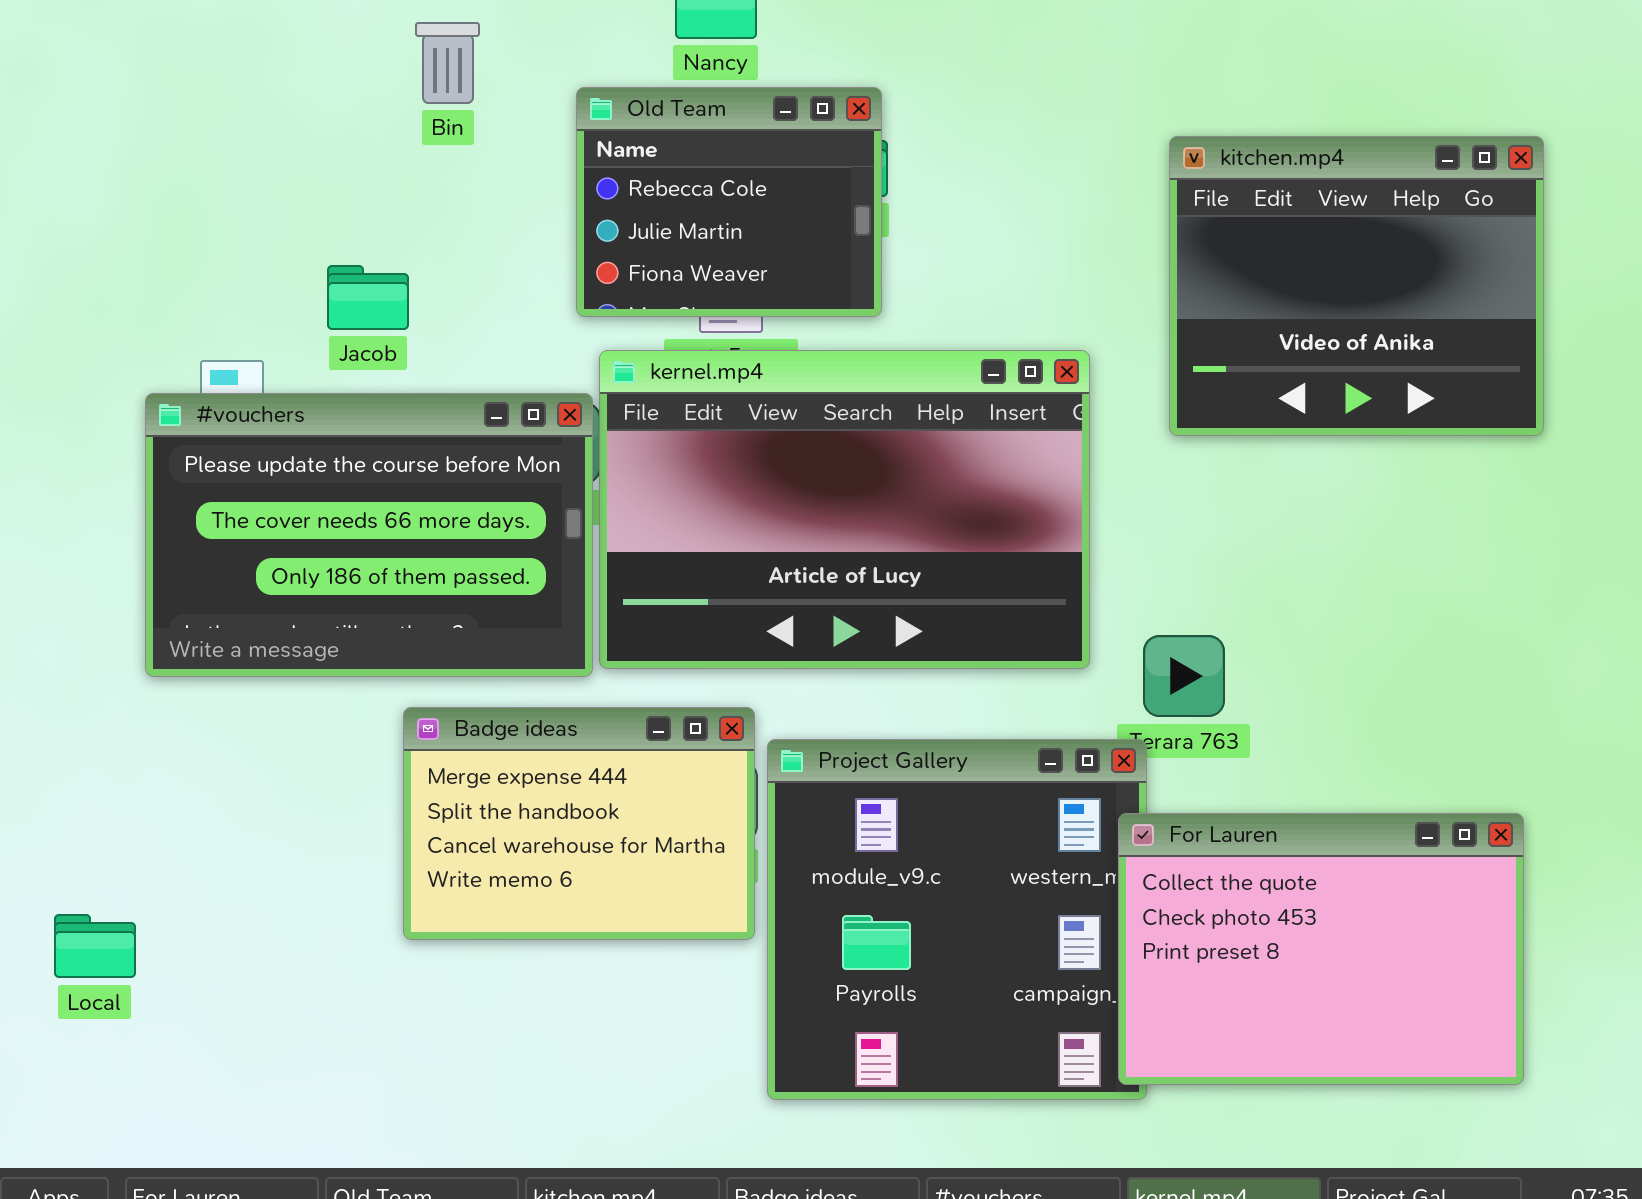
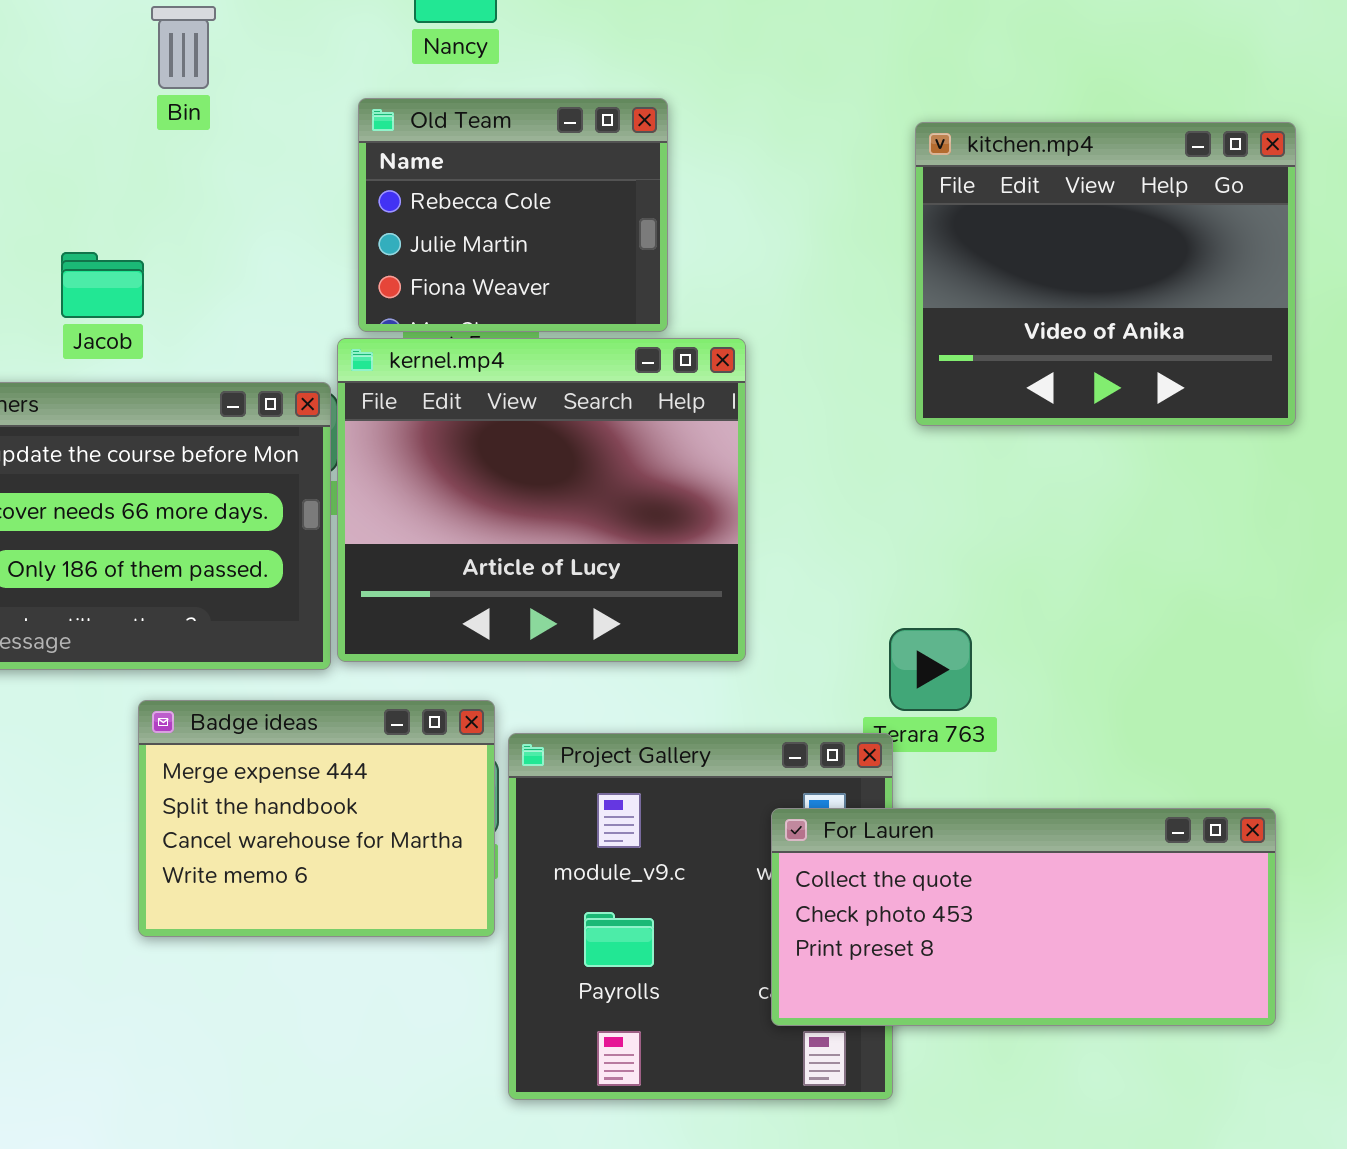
Old Team: [576,87,882,317] -> [358,98,668,332], moved
kernel.mp4: [599,350,1090,669] -> [337,338,746,662], resized
For Lauren: [1118,813,1524,1085] -> [771,808,1276,1026], resized

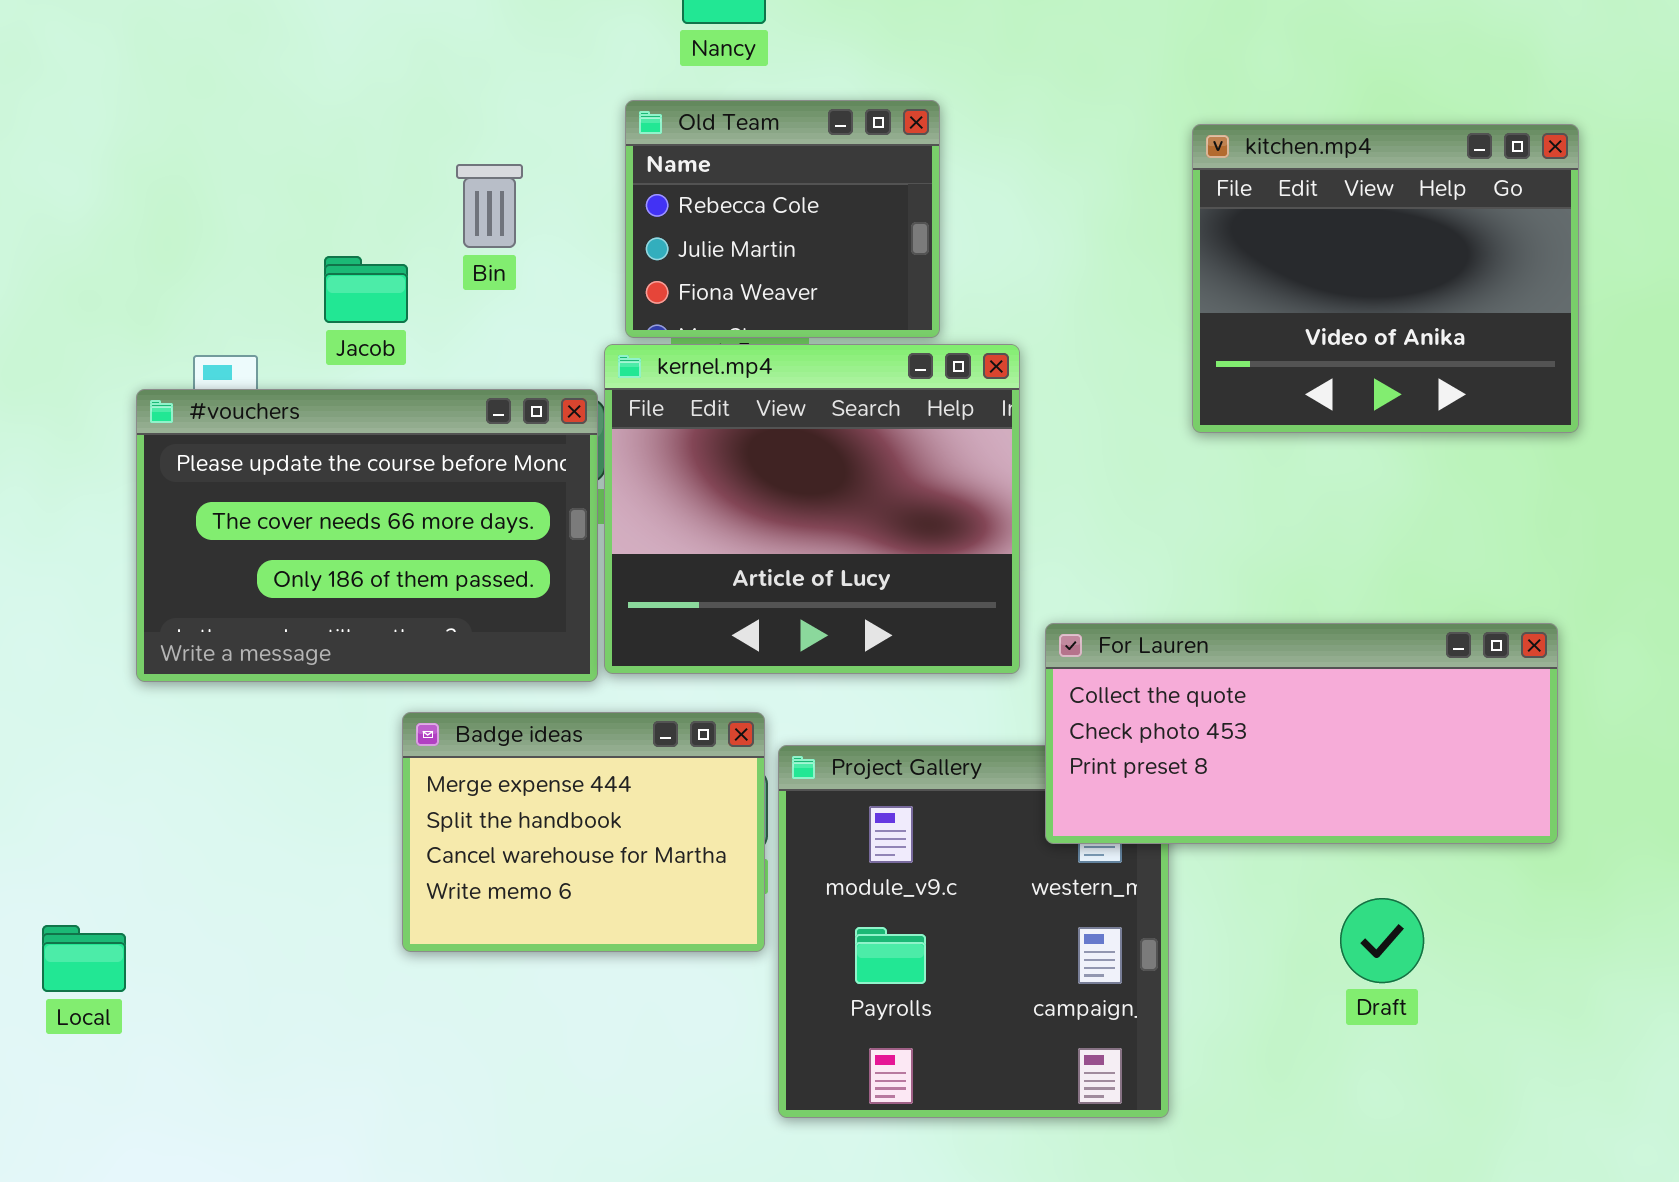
Bin: [151,6,216,89] -> [456,164,523,248], moved
For Lauren: [771,808,1276,1026] -> [1045,623,1558,844], moved

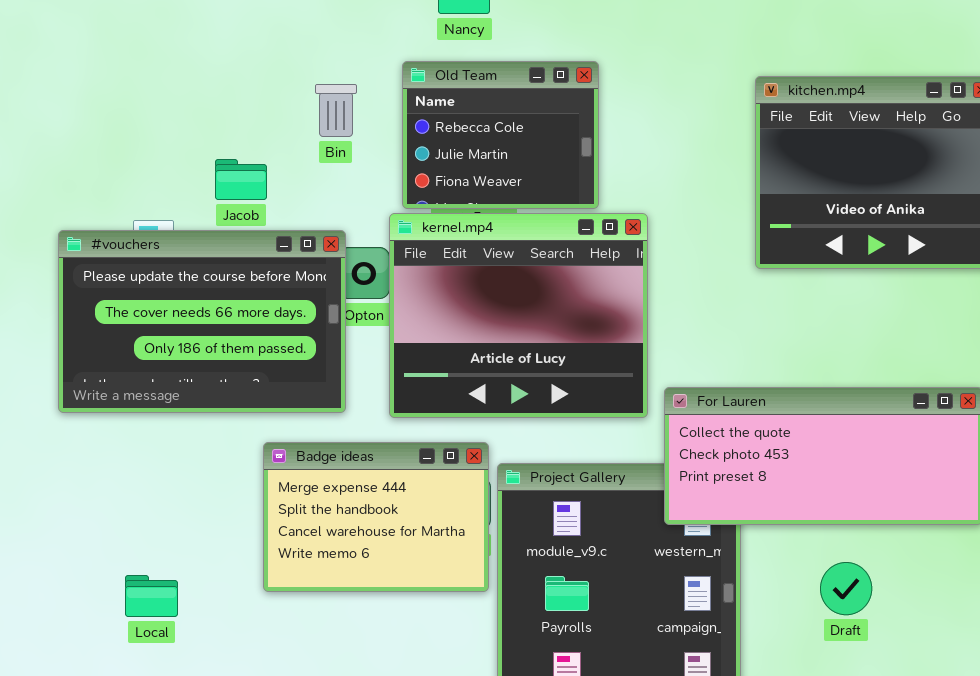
Bin: [456,164,523,248] -> [315,84,357,137], moved
#vouchers: [136,389,598,682] -> [58,230,346,413], moved
Draft: [1340,898,1424,983] -> [820,562,872,615], moved
Local: [42,925,126,992] -> [125,575,178,617], moved

